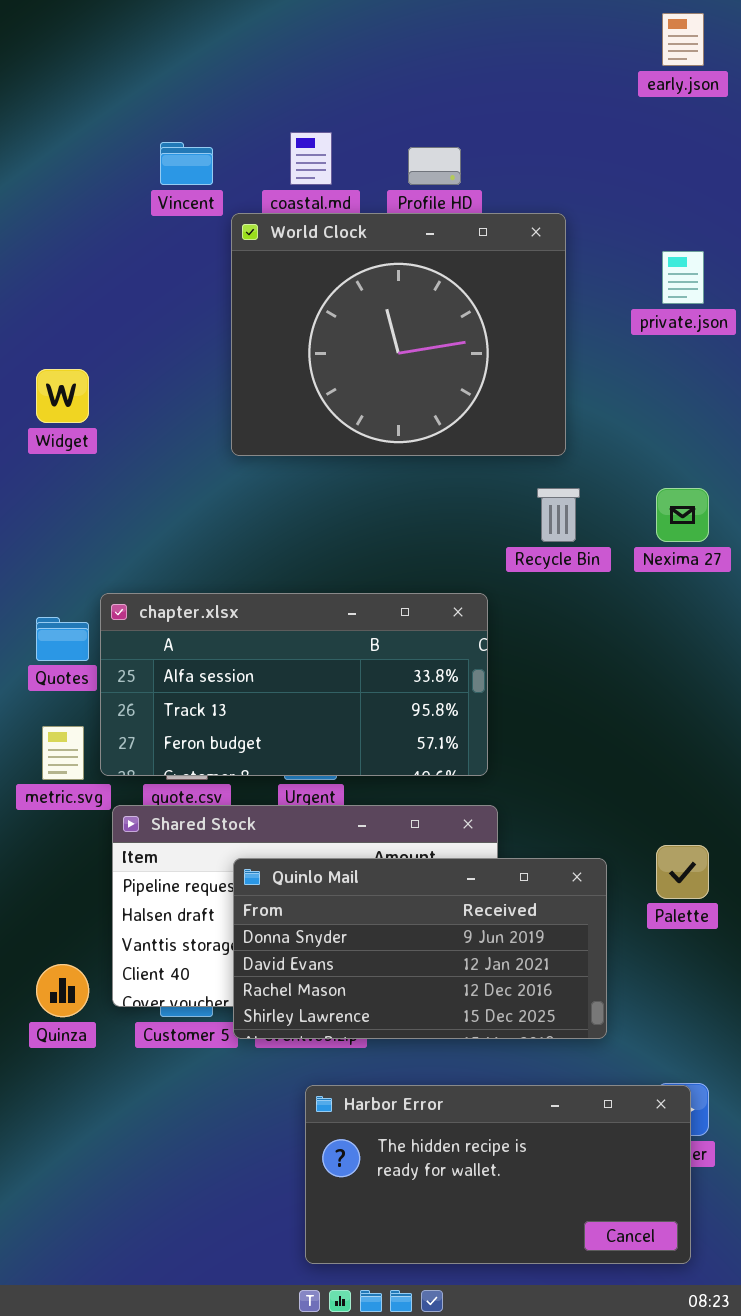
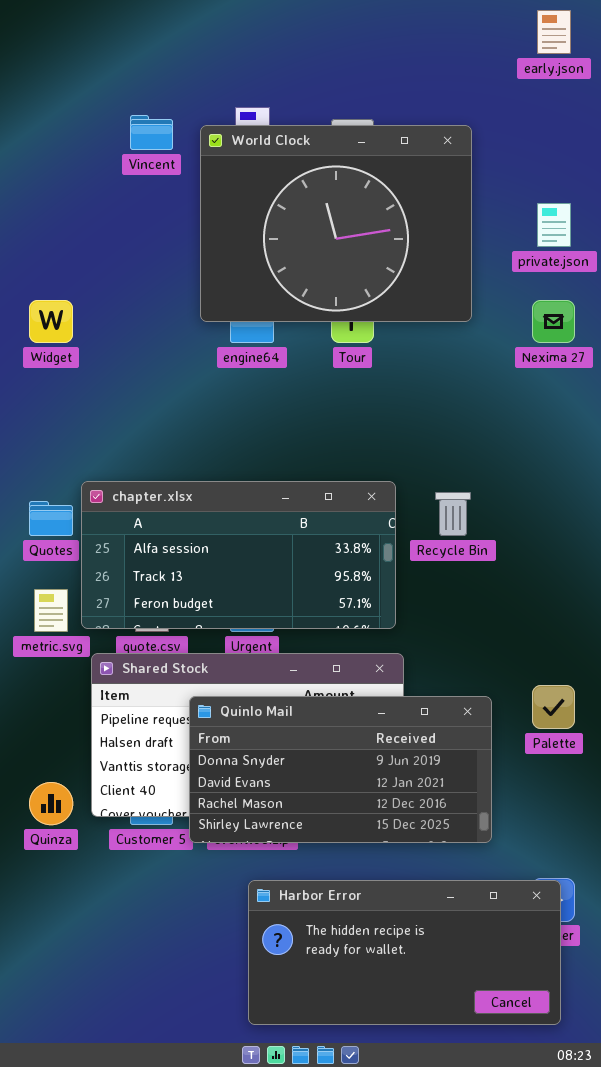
World Clock: [231,213,566,456] -> [200,125,472,322], moved
Recycle Bin: [537,488,580,542] -> [435,492,471,536], moved
Nexima 27: [656,488,709,542] -> [532,300,575,343], moved

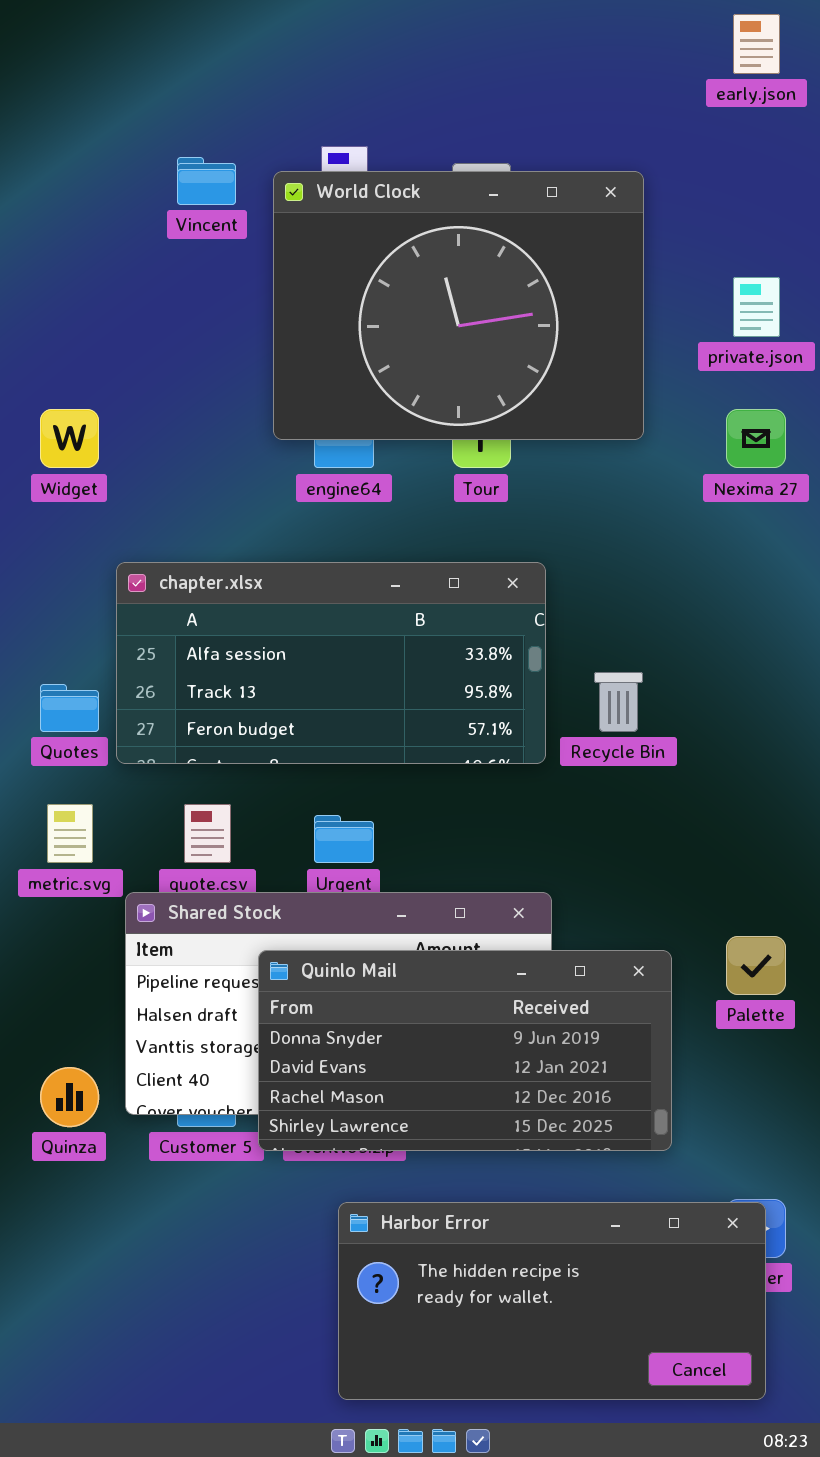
chapter.xlsx: [81,481,396,629] -> [116,562,546,764], moved

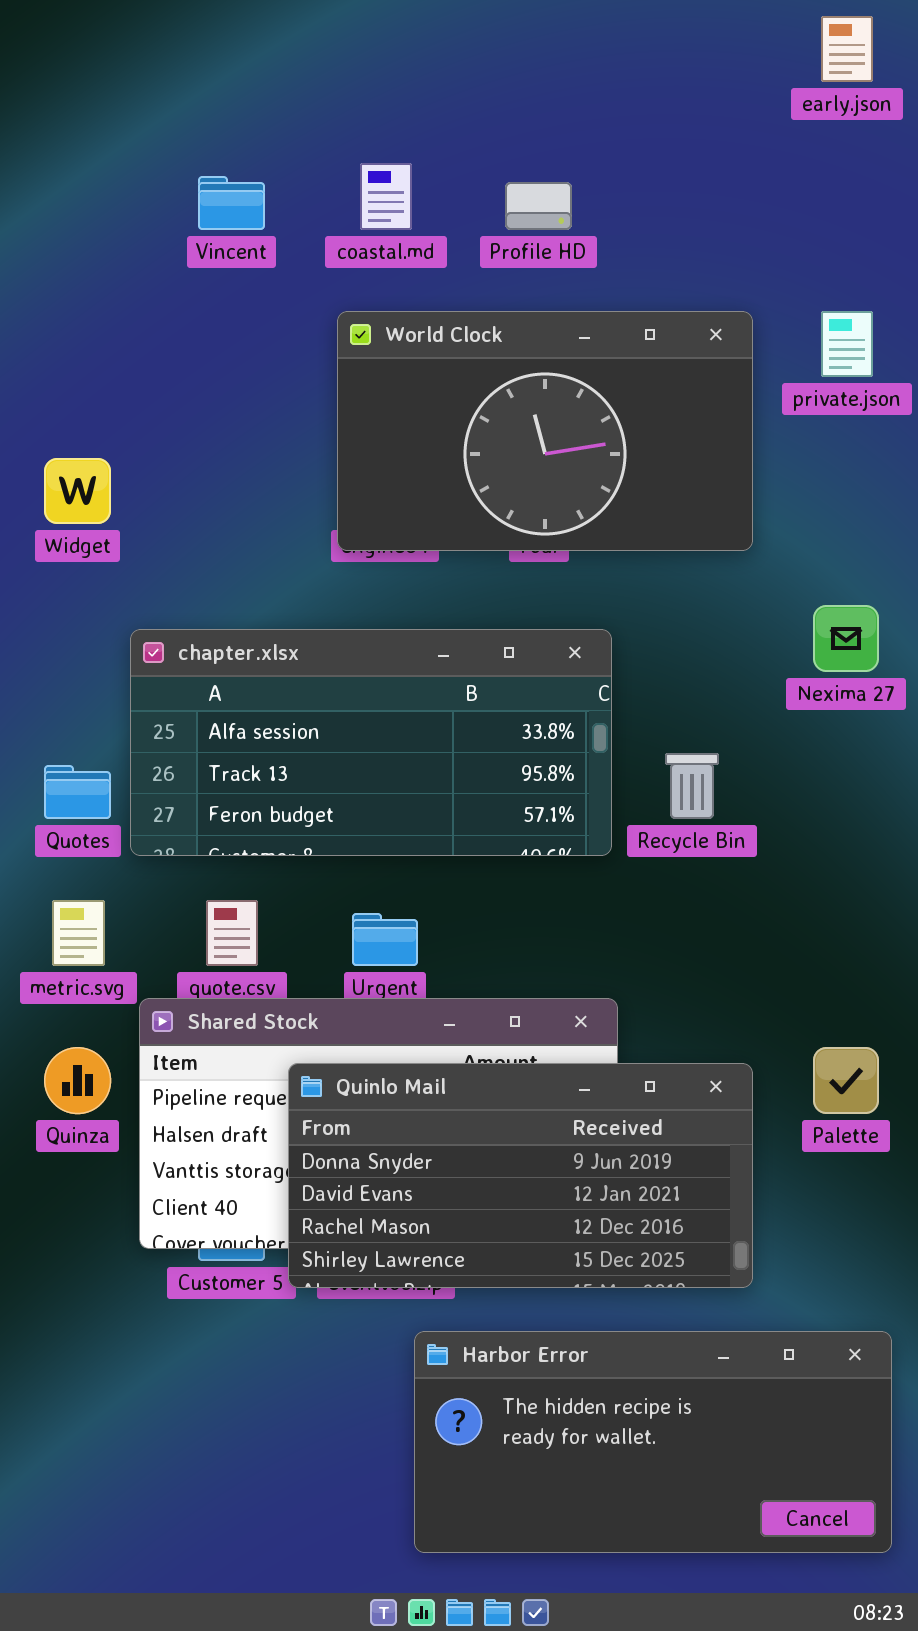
World Clock: [273,171,644,440] -> [337,311,753,551], moved, resized
Nexima 27: [726,409,786,468] -> [813,605,879,672], moved
Quinza: [40,1067,99,1127] -> [44,1047,111,1114], moved
Harbor Error: [338,1202,766,1400] -> [414,1331,892,1553], moved

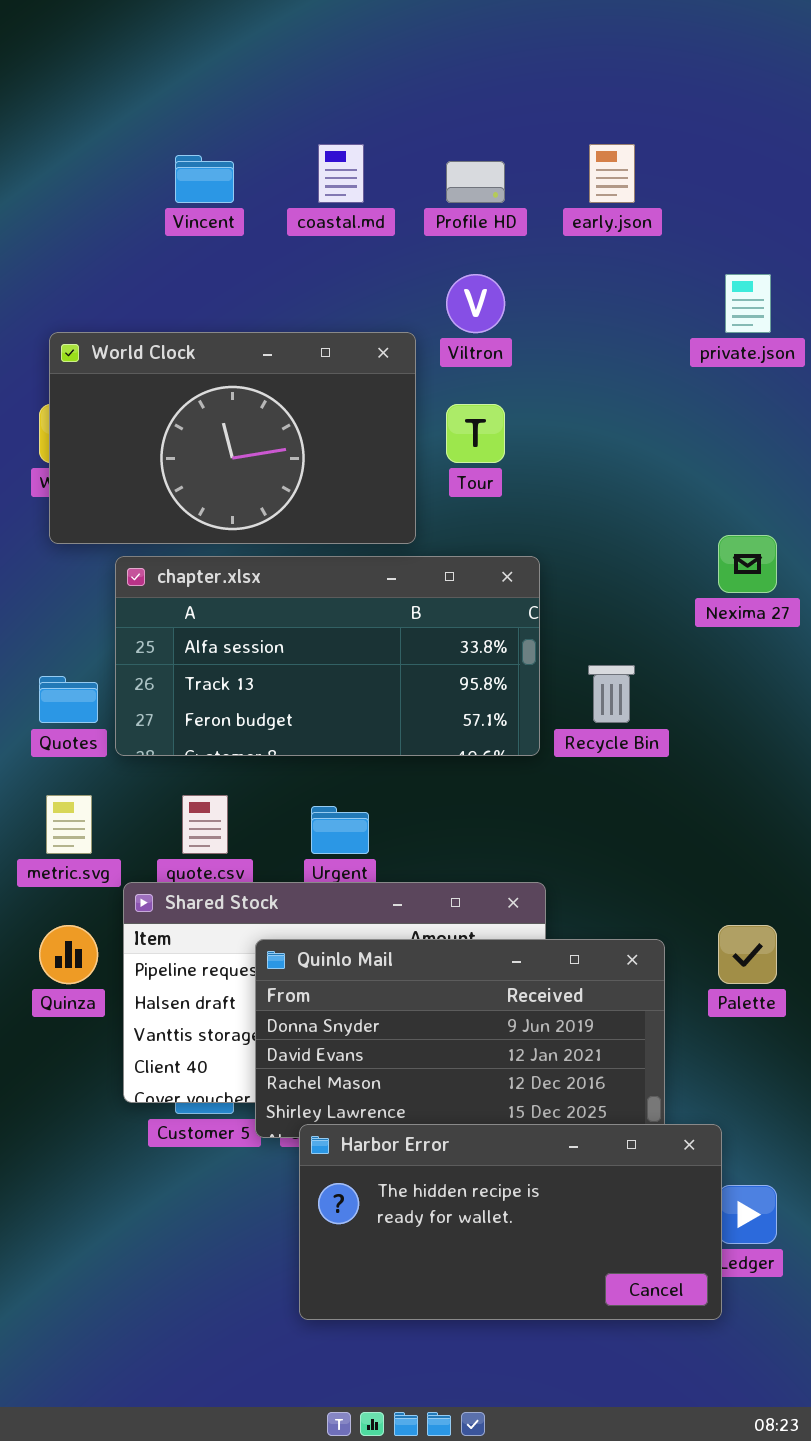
early.json: [821,16,873,82] -> [589,144,635,203], moved
World Clock: [337,311,753,551] -> [49,332,416,544], moved
Harbor Error: [414,1331,892,1553] -> [299,1124,722,1320], moved

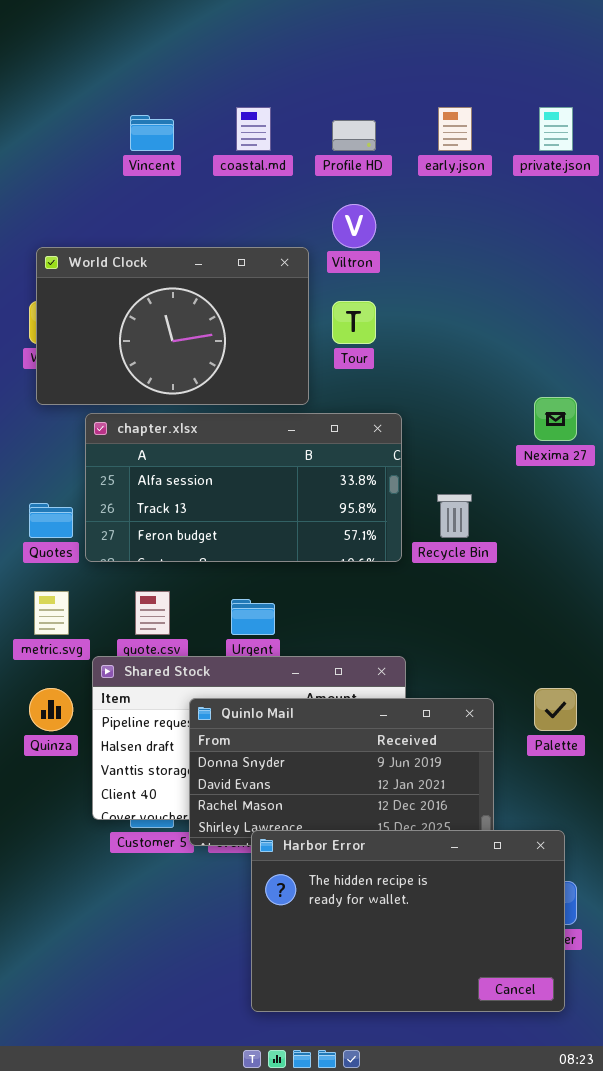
private.json: [725,274,771,333] -> [539,107,573,151], moved
Harbor Error: [299,1124,722,1320] -> [251,830,565,1012], moved, resized

